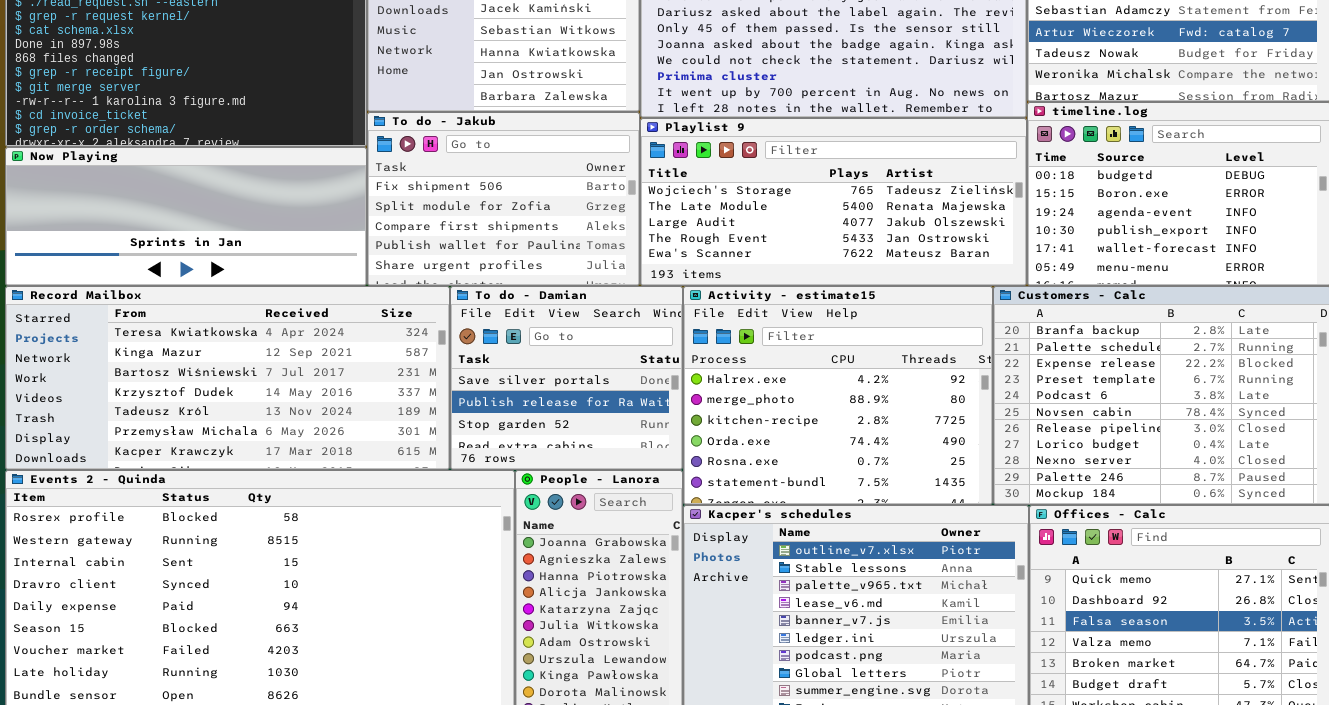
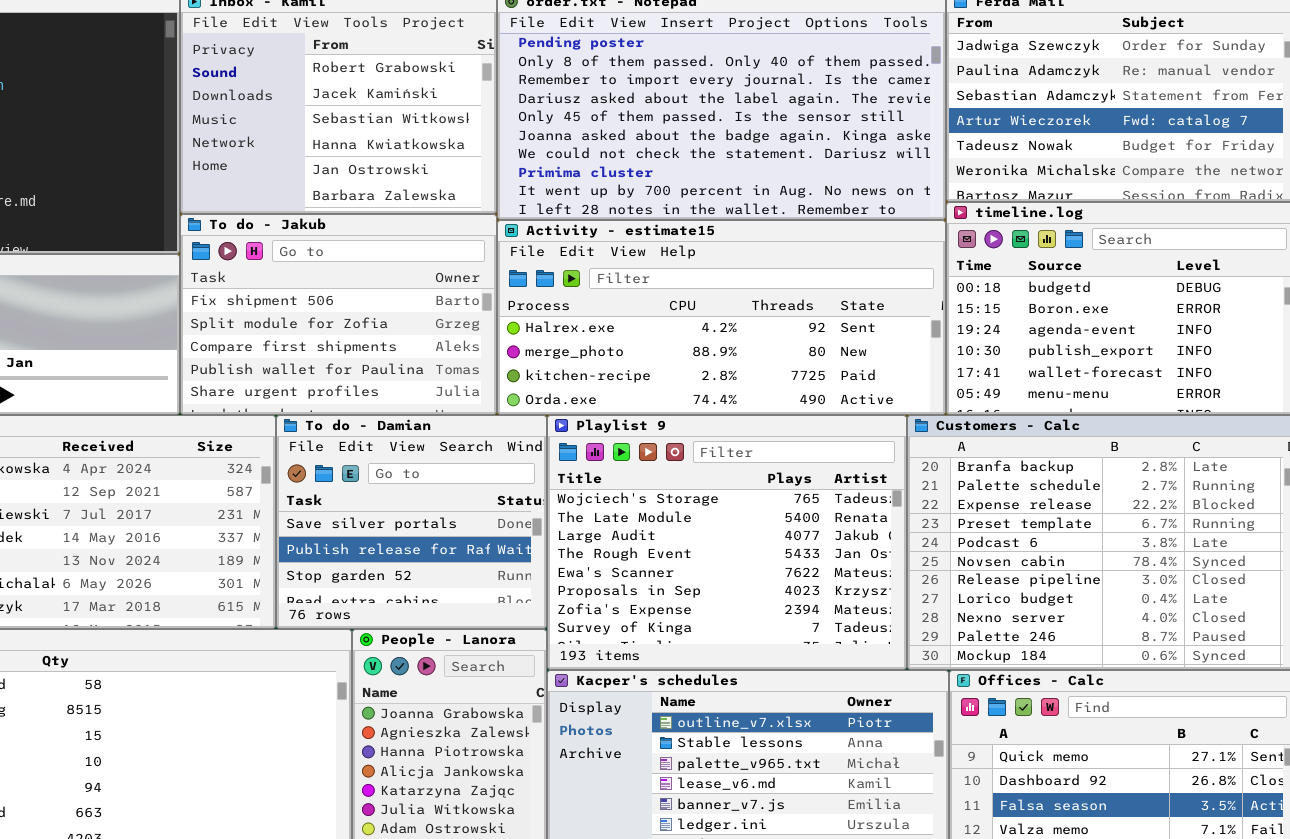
Playlist 9: [640,118,1027,286] -> [547,415,907,670], moved, resized
Activity - estimate15: [683,286,993,505] -> [497,220,946,415], moved, resized

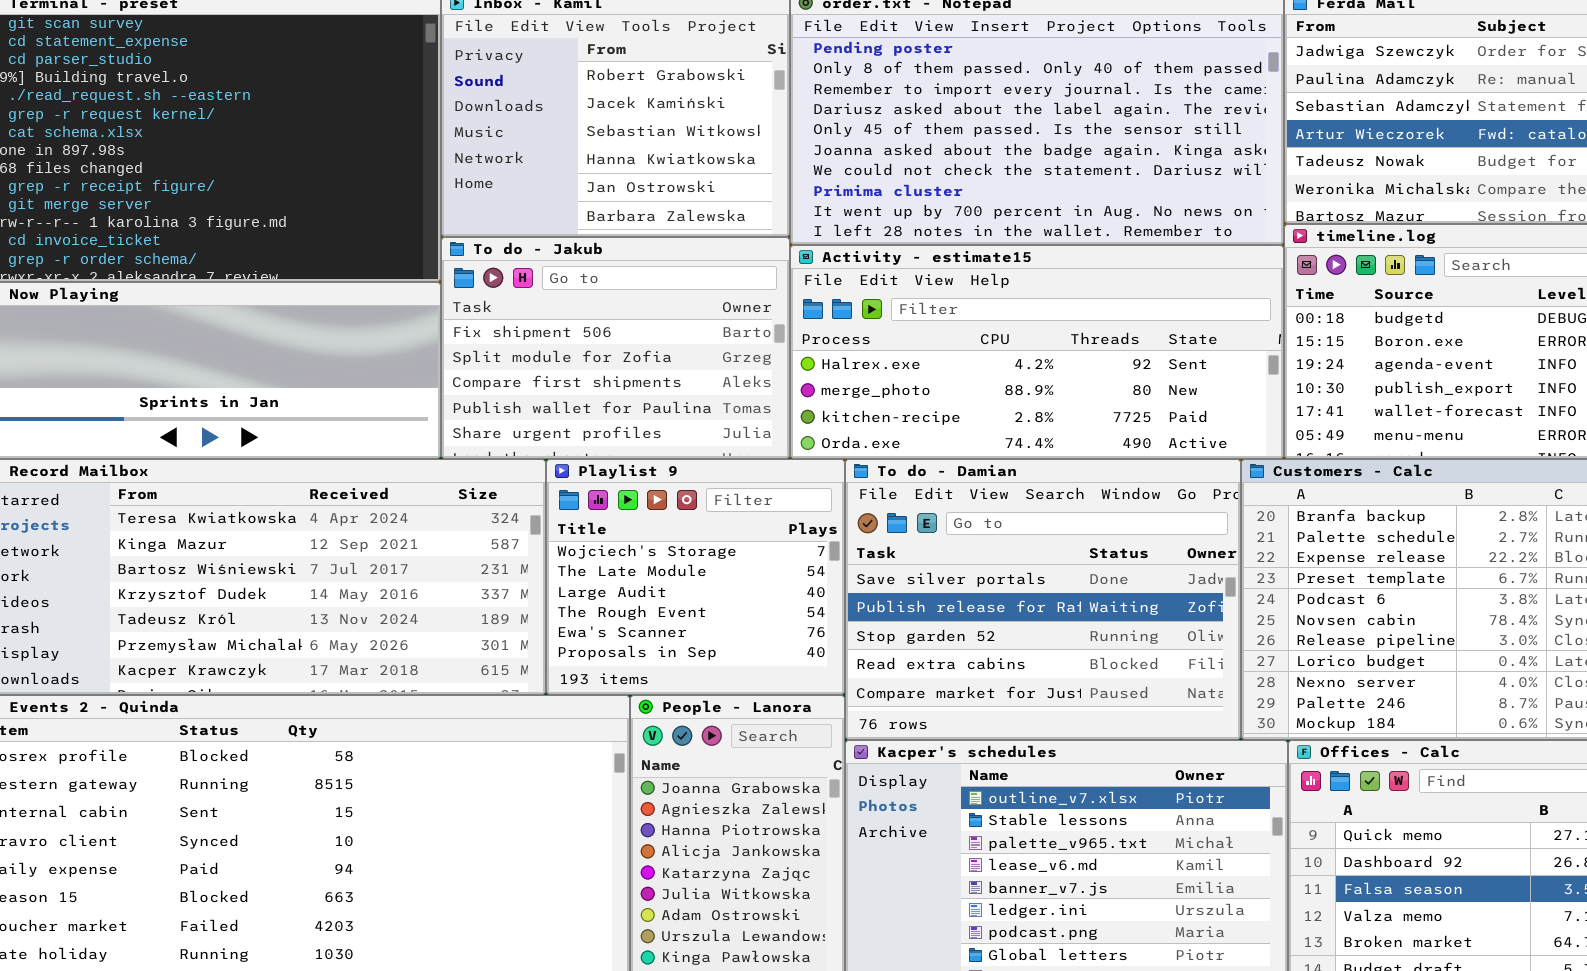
To do - Damian: [276,415,547,629] -> [845,459,1241,740], moved, resized
Playlist 9: [547,415,907,670] -> [546,459,845,695], moved, resized

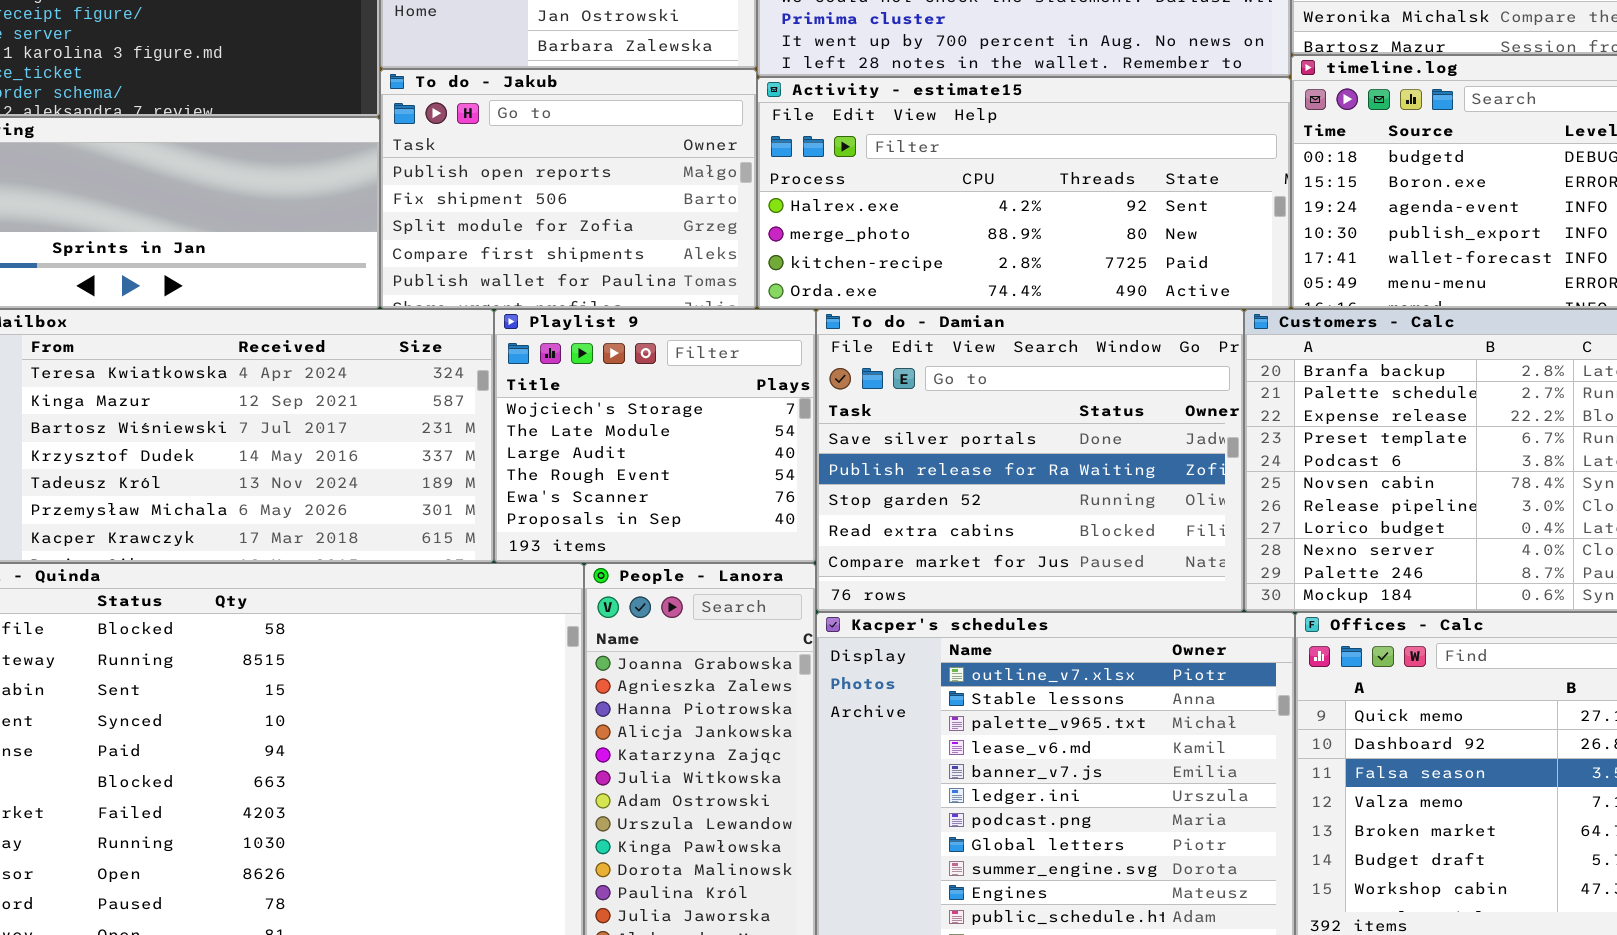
To do - Jakub: [441,237,790,459] -> [380,69,757,309], scrolled up 1 row

